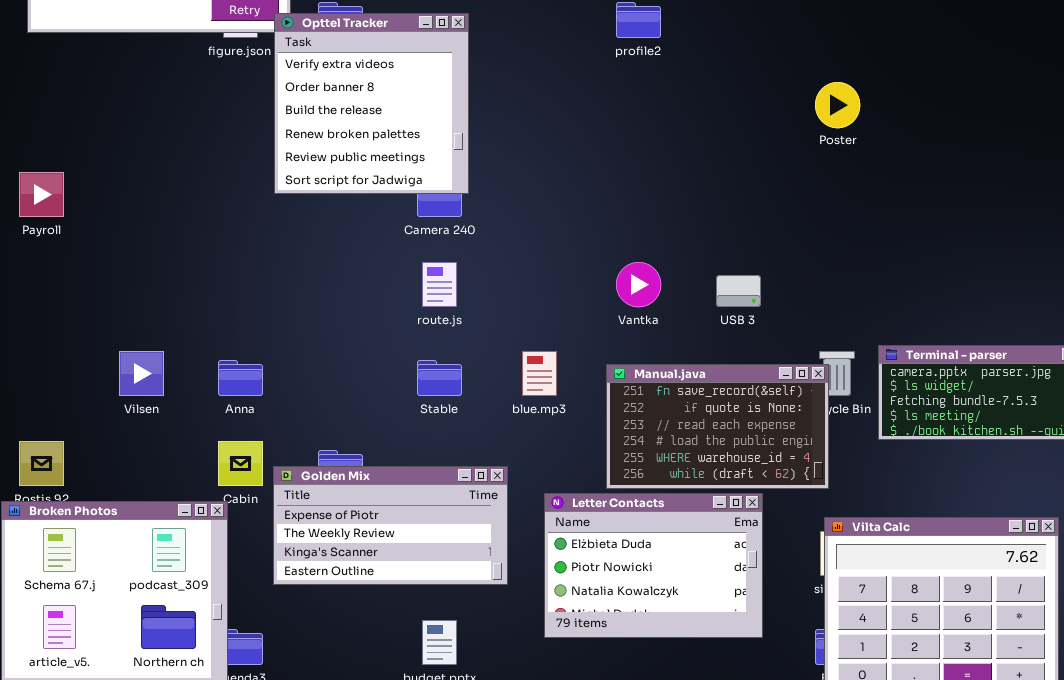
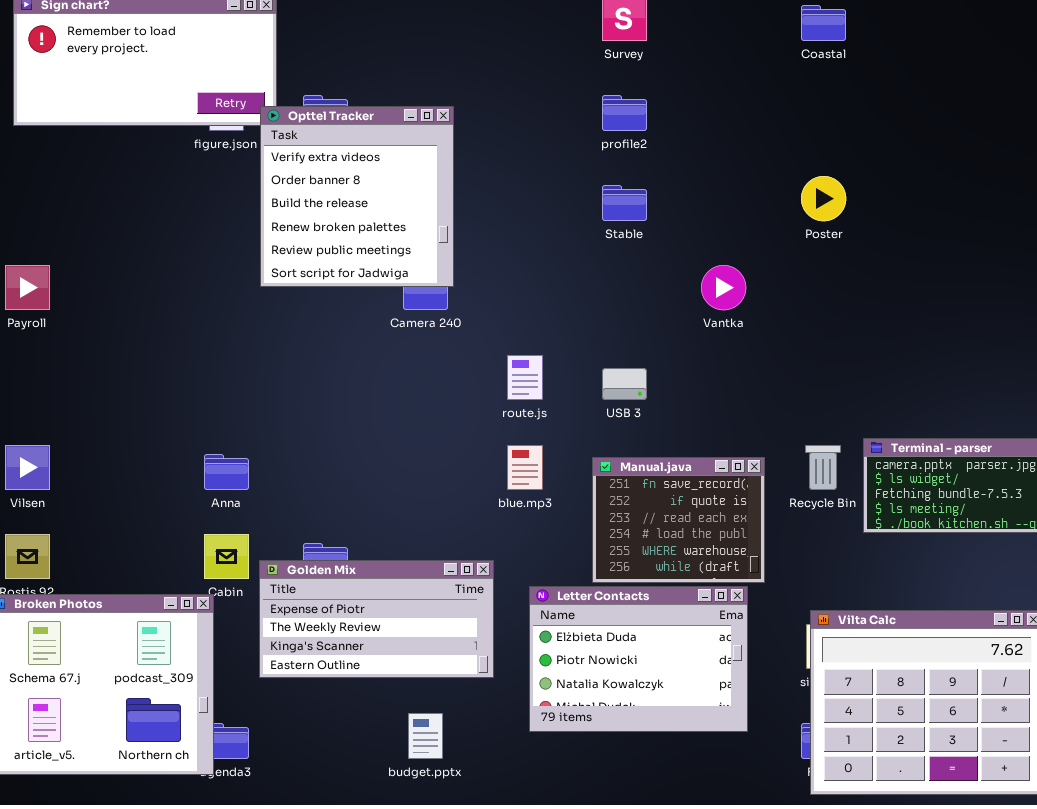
route.js: [422,262,457,307] -> [507,355,543,400], moved
Vantka: [616,262,661,307] -> [701,265,746,310], moved
USB 3: [716,275,761,307] -> [602,368,647,400], moved
Vilsen: [119,351,164,396] -> [5,445,50,490], moved
Stable: [417,360,462,396] -> [602,185,647,221], moved
Manual.java: [606,364,829,489] -> [592,457,765,583], resized

